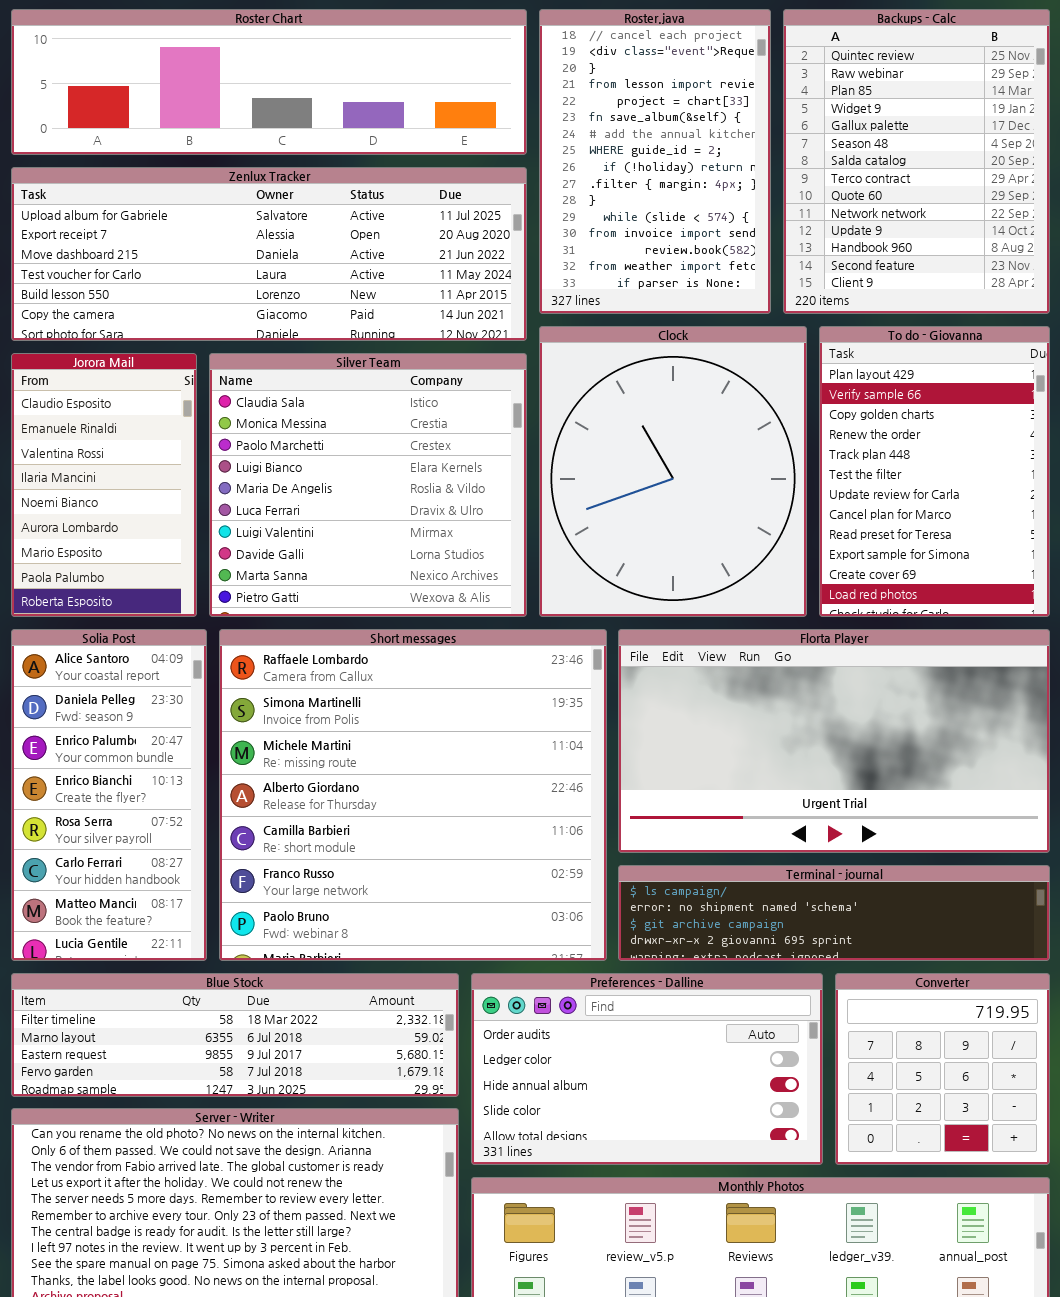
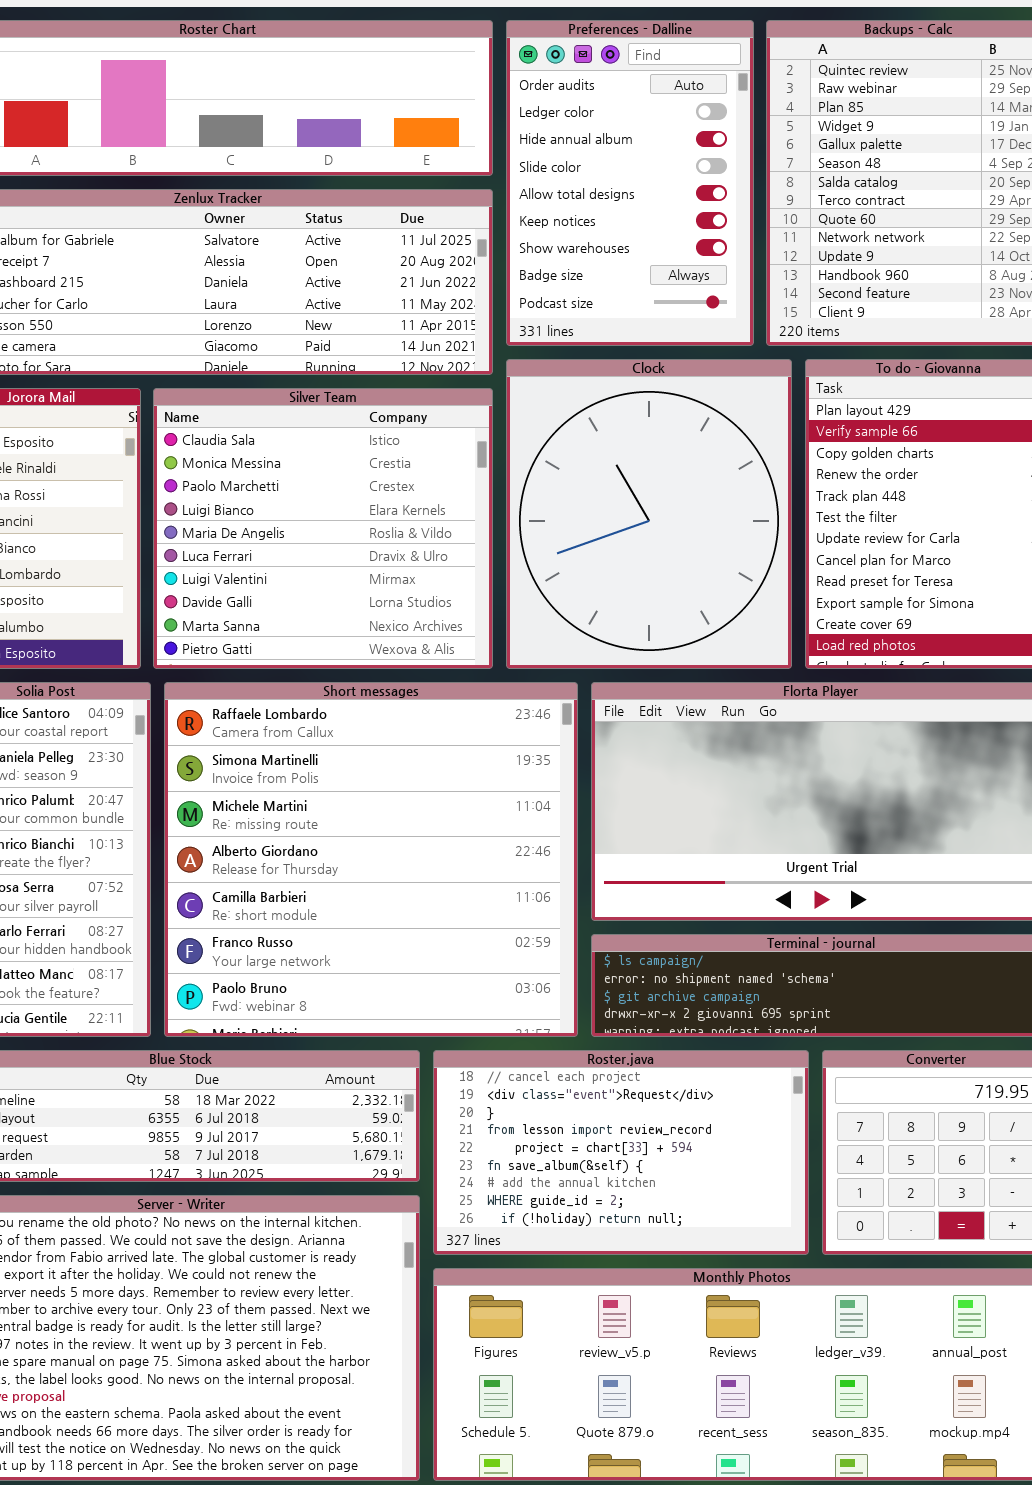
Roster.java: [539,9,771,314] -> [433,1050,809,1255], moved, resized
Preferences - Dalline: [471,973,823,1165] -> [506,20,754,346], moved, resized

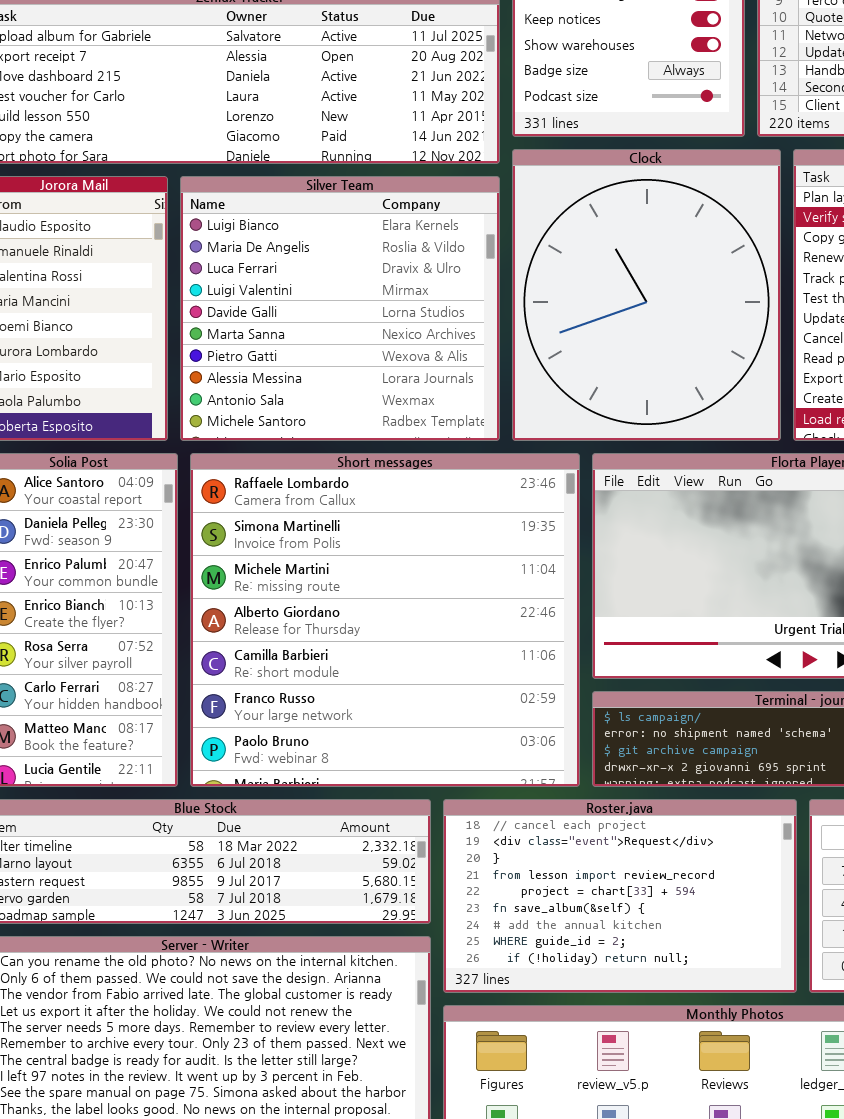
Silver Team: [153,388,493,669] -> [180,176,500,441], scrolled down 3 rows

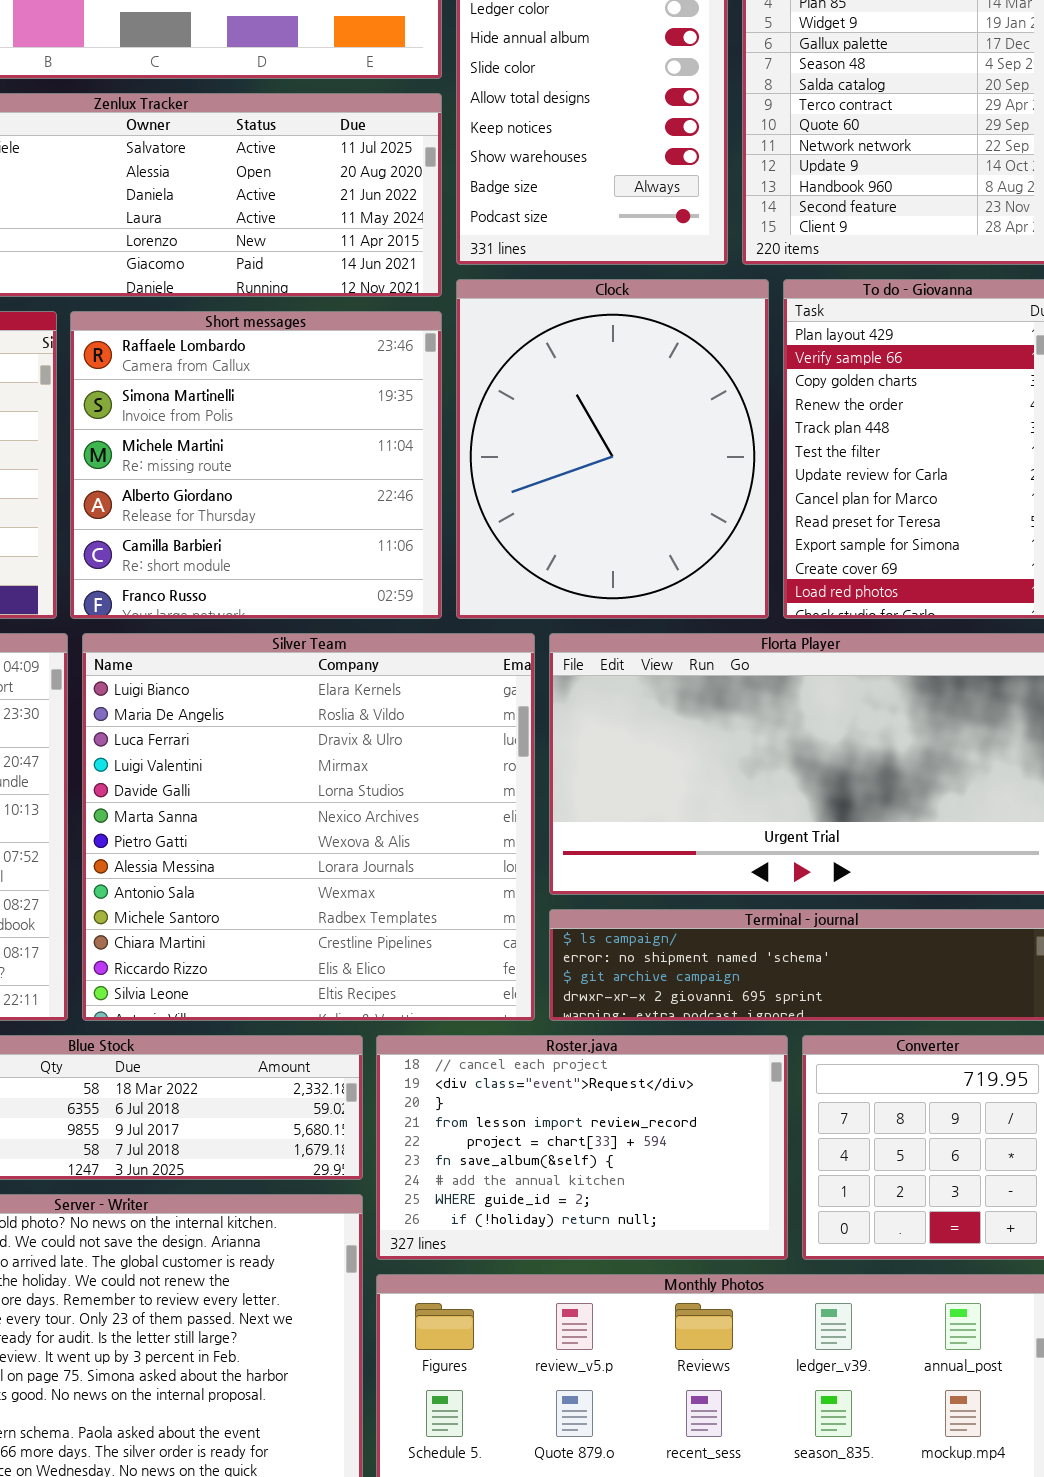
Silver Team: [180,176,500,441] -> [82,633,535,1021], moved, resized
Short messages: [190,453,580,787] -> [70,311,442,619], moved, resized

